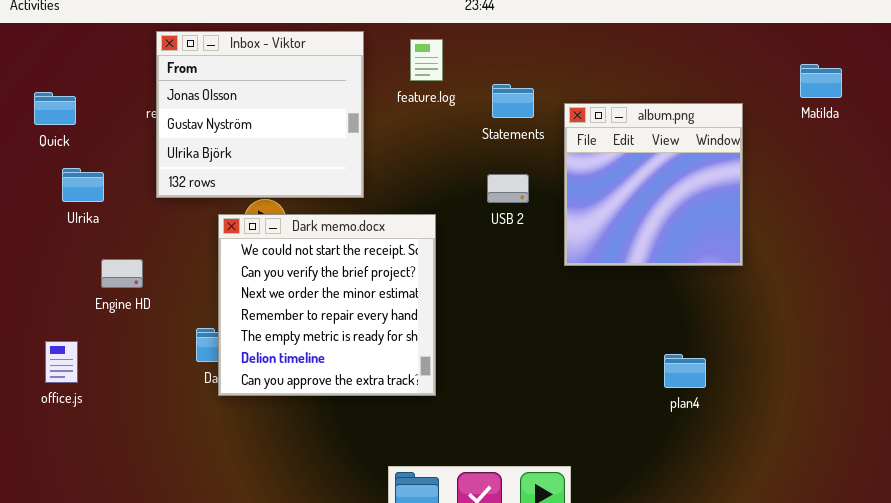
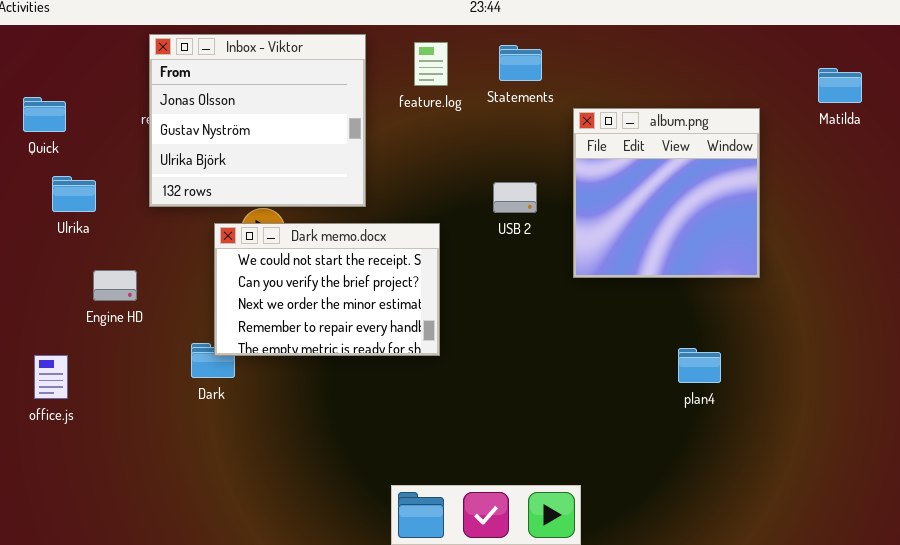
Statements: [492,84,534,118] -> [499,45,542,81], moved
Dark memo.docx: [218,214,436,396] -> [214,223,440,356], resized
plan4: [664,354,706,388] -> [678,348,721,383], moved

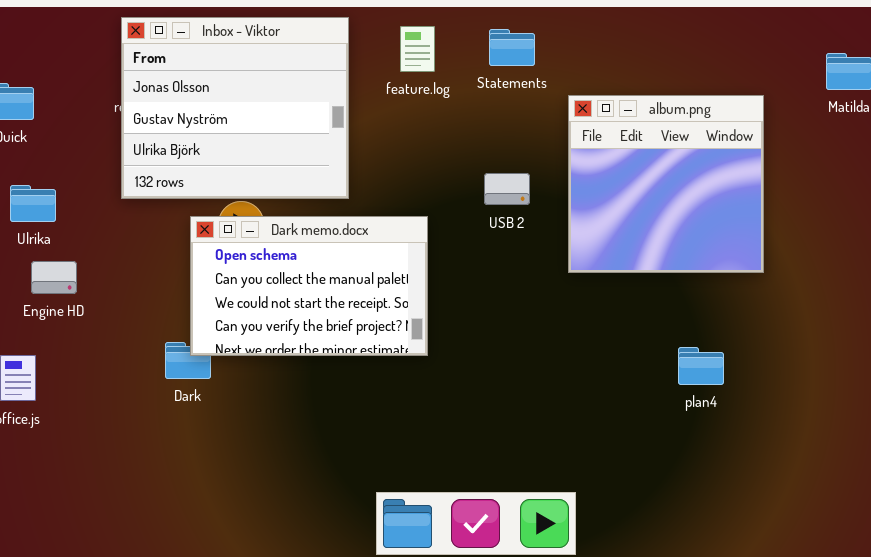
Ulrika: [52,176,96,212] -> [10,185,56,222], moved
Dark memo.docx: [214,223,440,356] -> [190,216,428,356], scrolled up 2 rows
Engine HD: [93,270,137,301] -> [31,261,77,294], moved

